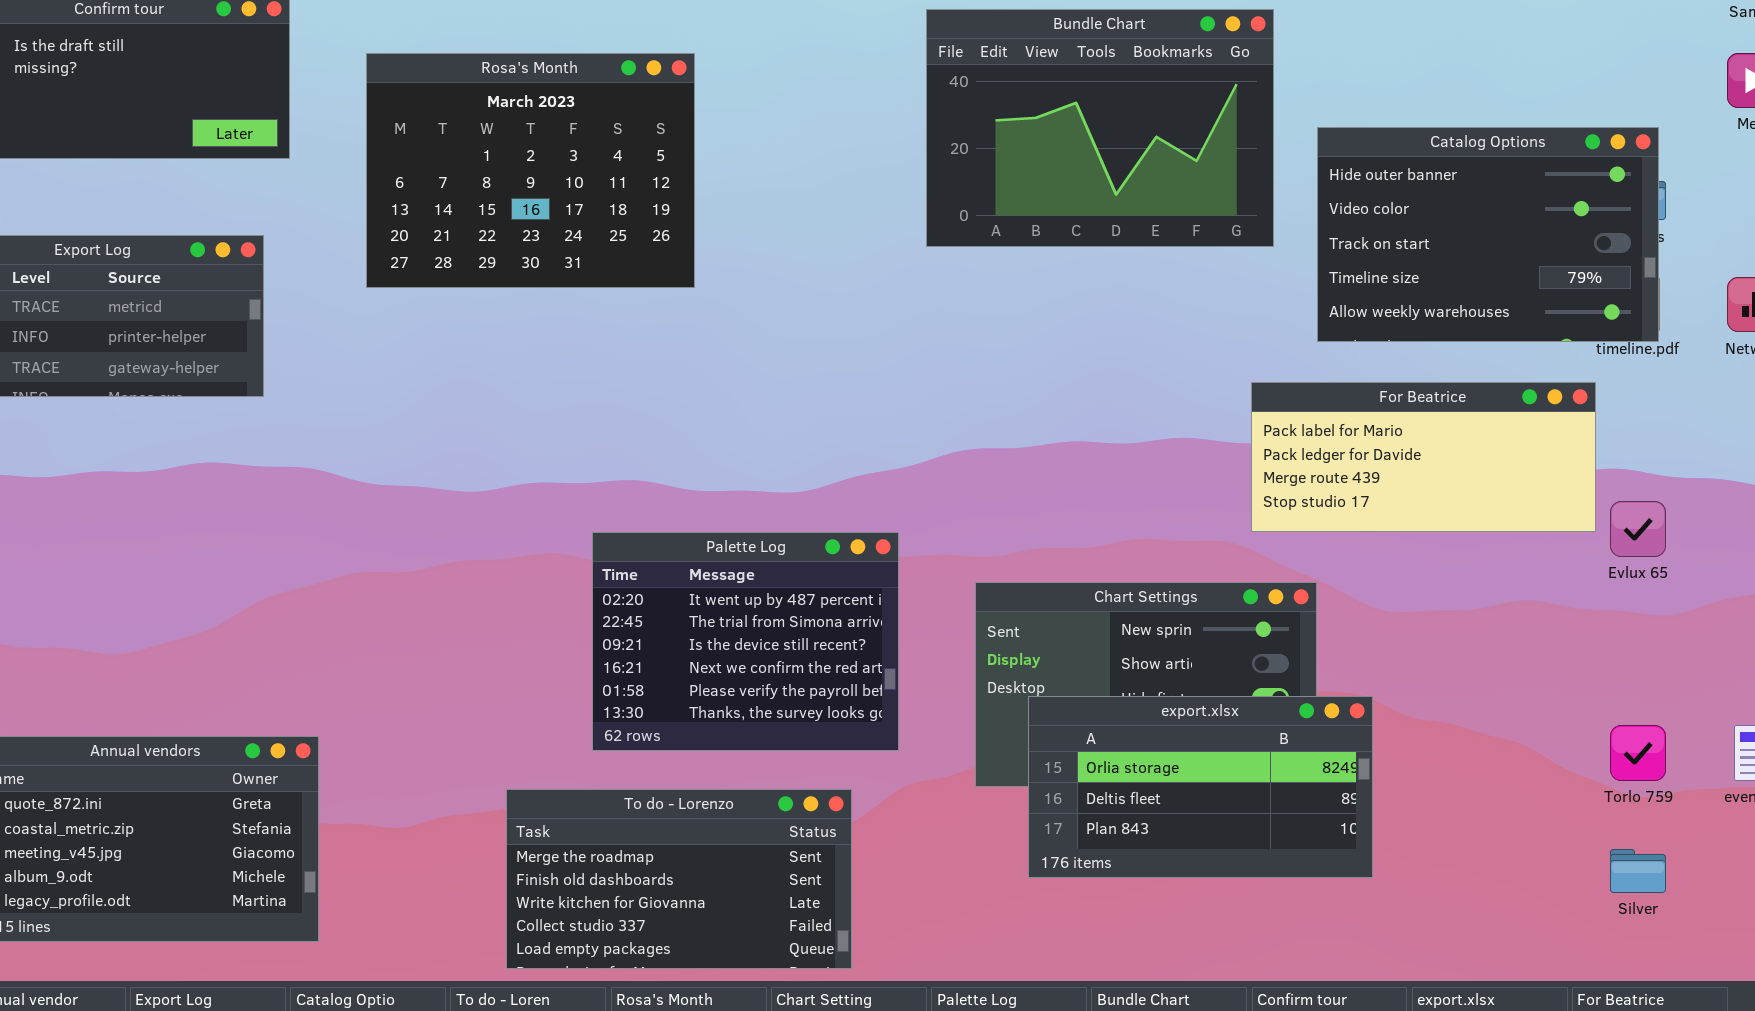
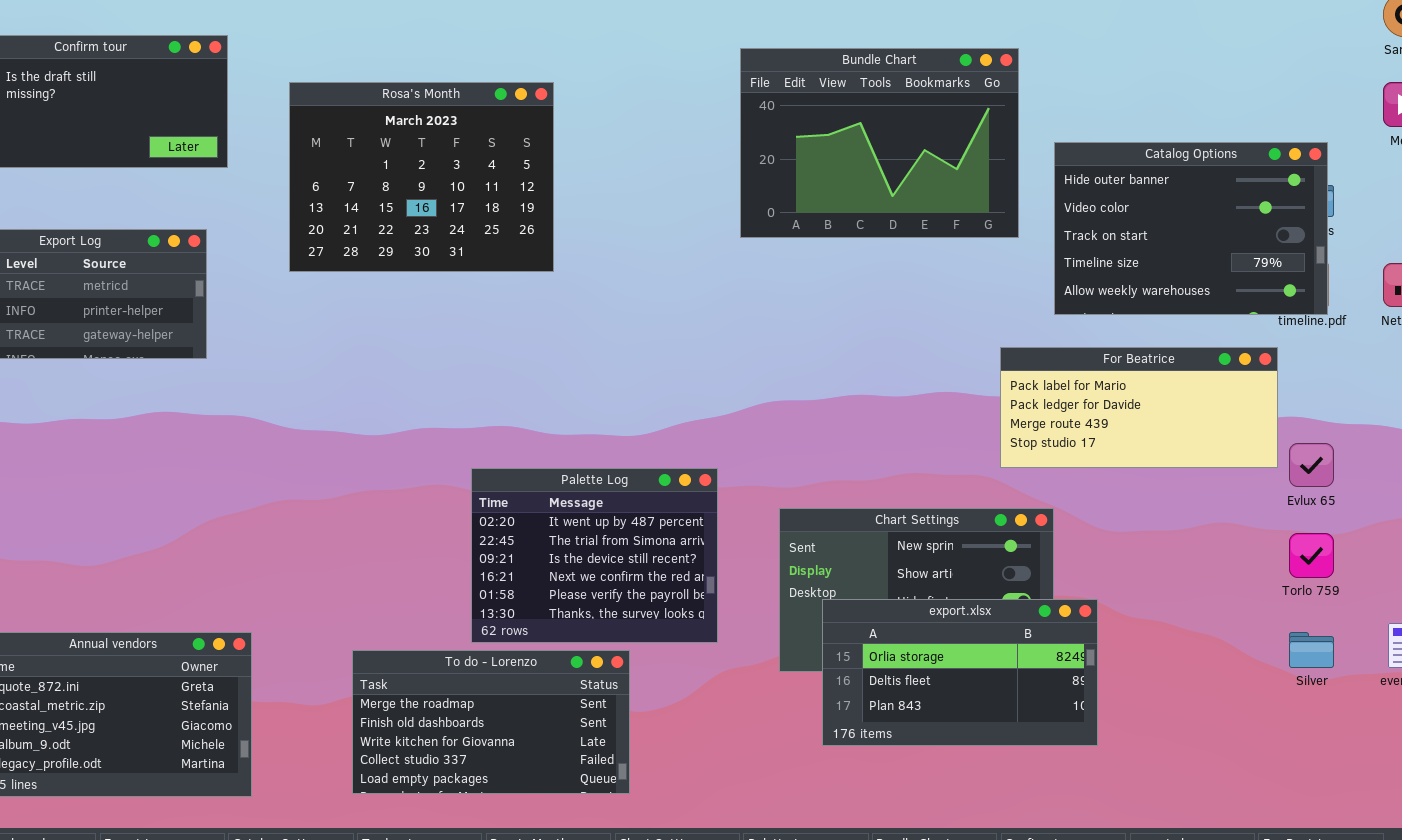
Torlo 759: [1610,725,1666,781] -> [1289,533,1334,578], moved
To do - Lorenzo: [506,789,852,969] -> [352,650,630,794], moved
Silver: [1610,849,1666,893] -> [1289,632,1334,668], moved

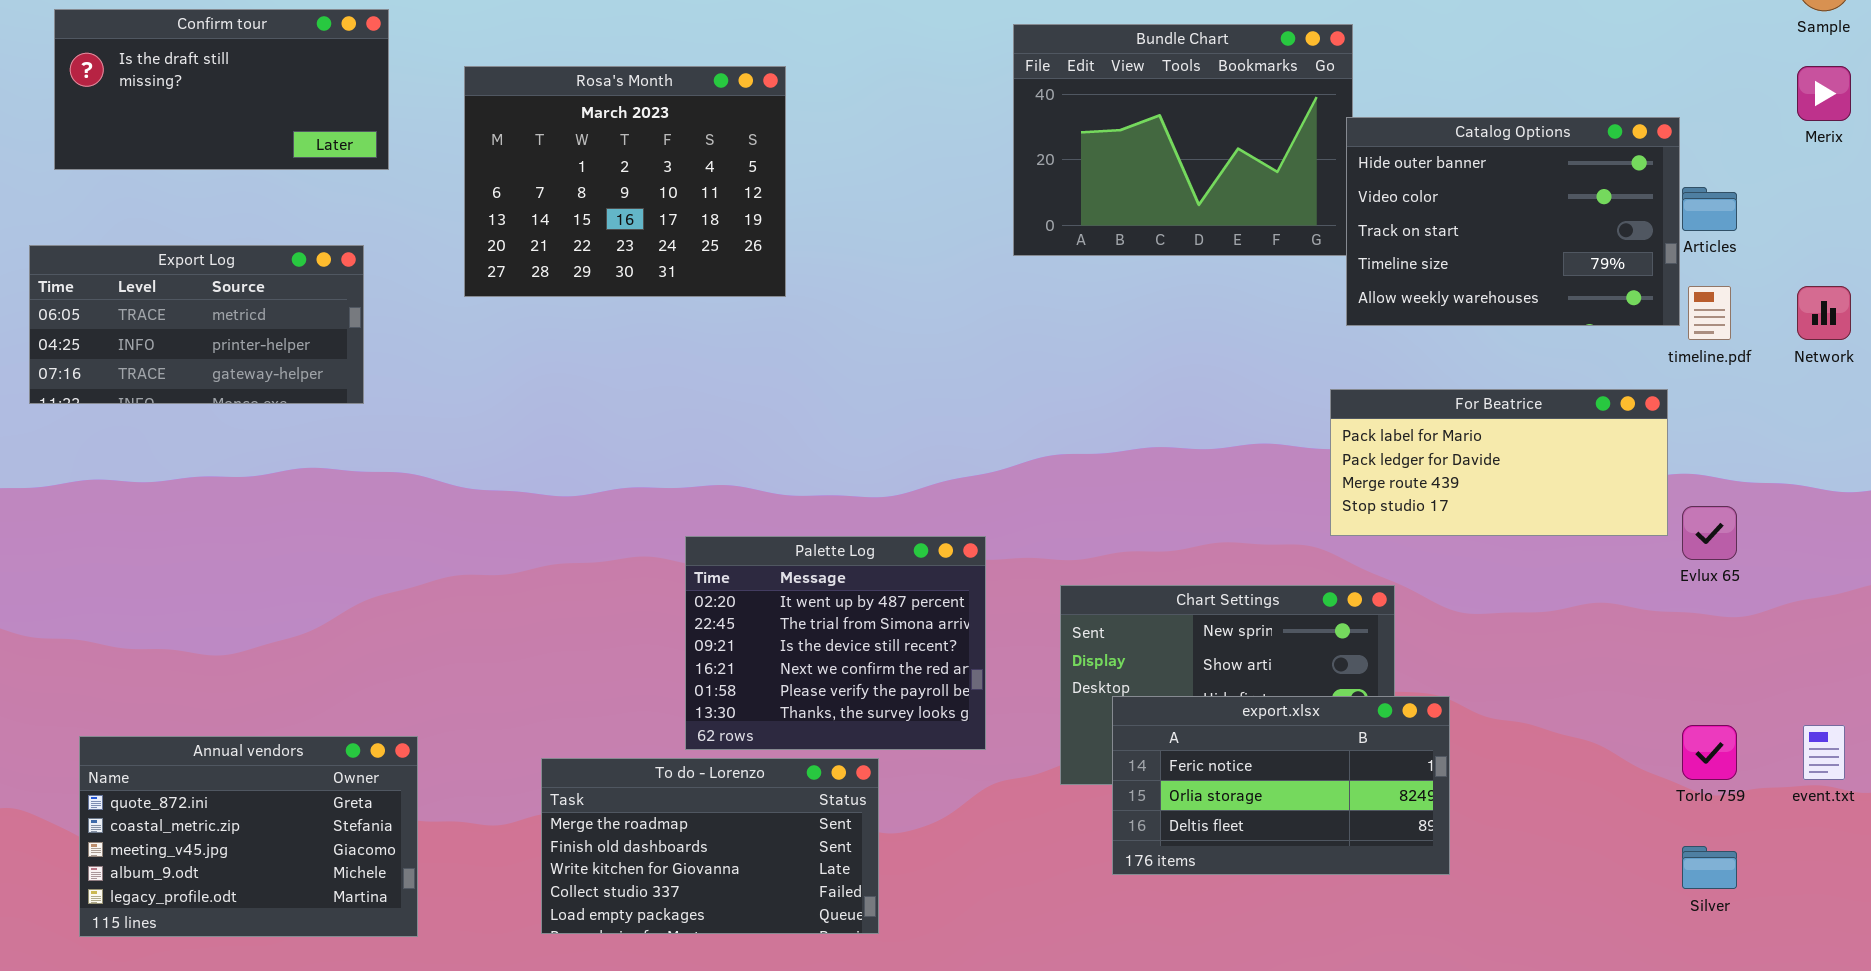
Catalog Options: [1054,142,1328,315] -> [1346,117,1680,326], moved
Torlo 759: [1289,533,1334,578] -> [1682,725,1737,780], moved
export.xlsx: [822,599,1098,746] -> [1112,696,1450,875], scrolled up 1 row
Silver: [1289,632,1334,668] -> [1682,846,1737,889], moved

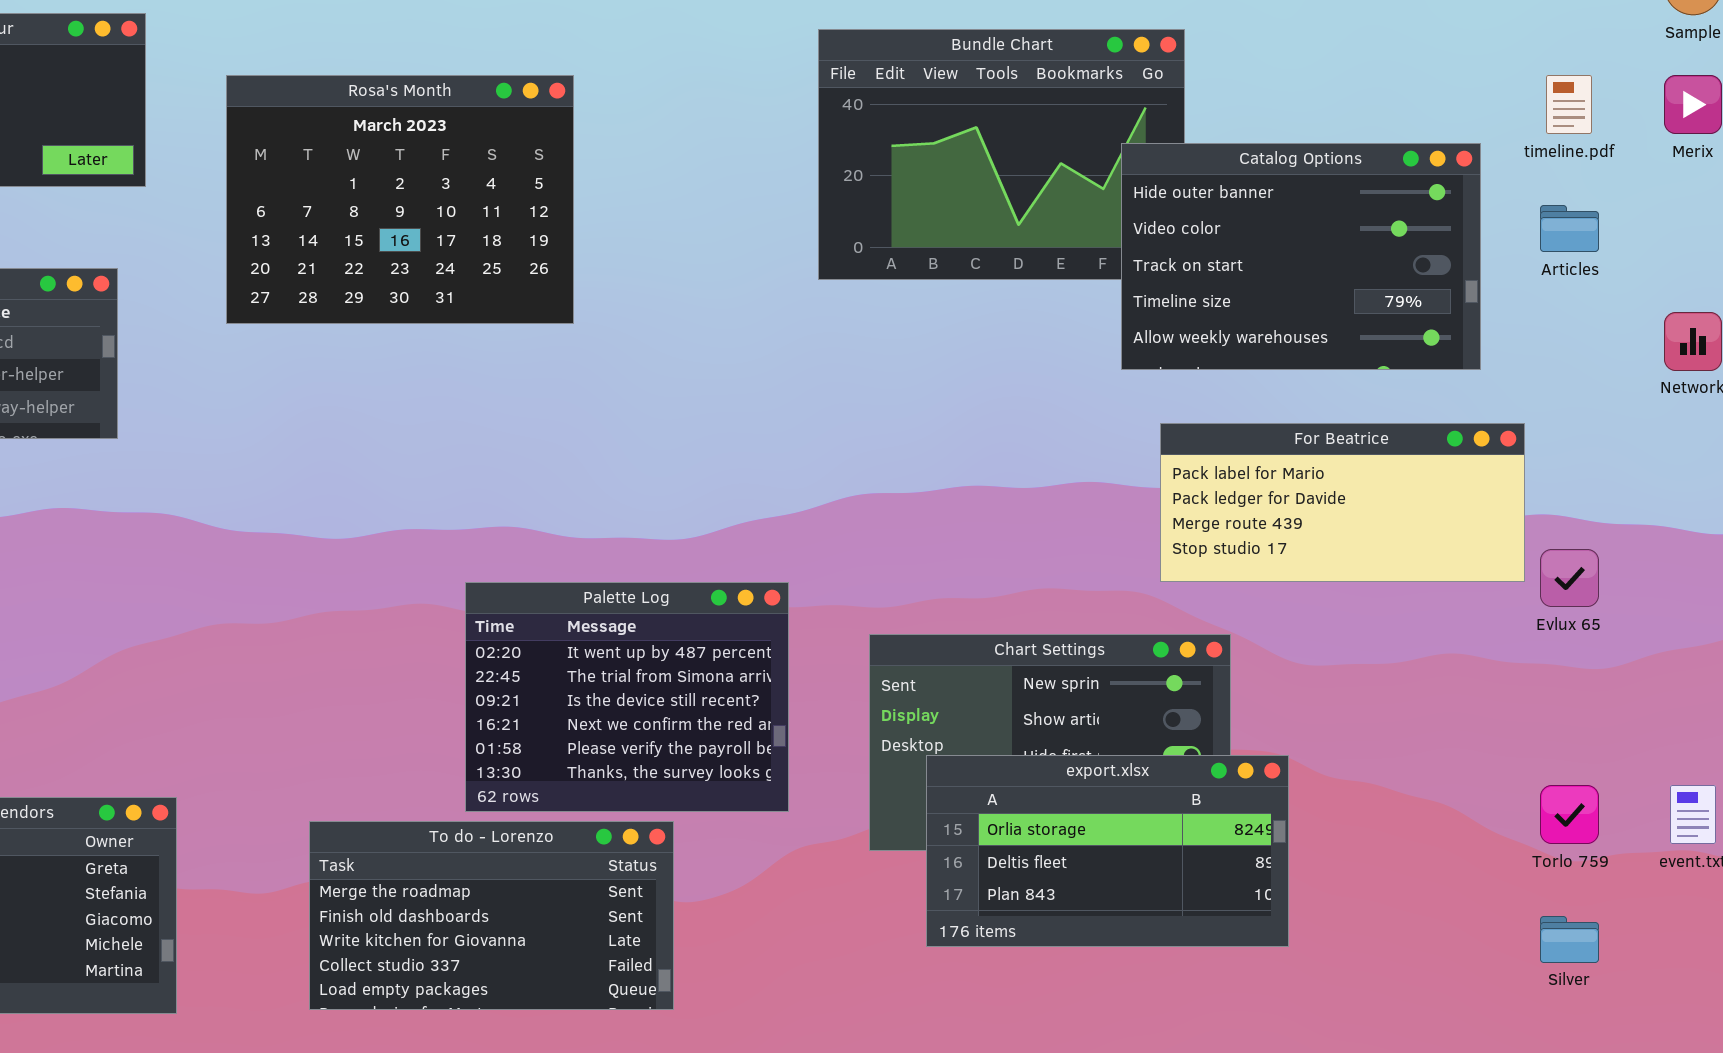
Catalog Options: [1346,117,1680,326] -> [1121,143,1481,370], moved
timeline.pdf: [1688,286,1731,340] -> [1546,75,1592,134], moved
export.xlsx: [1112,696,1450,875] -> [926,755,1289,947], scrolled down 1 row

